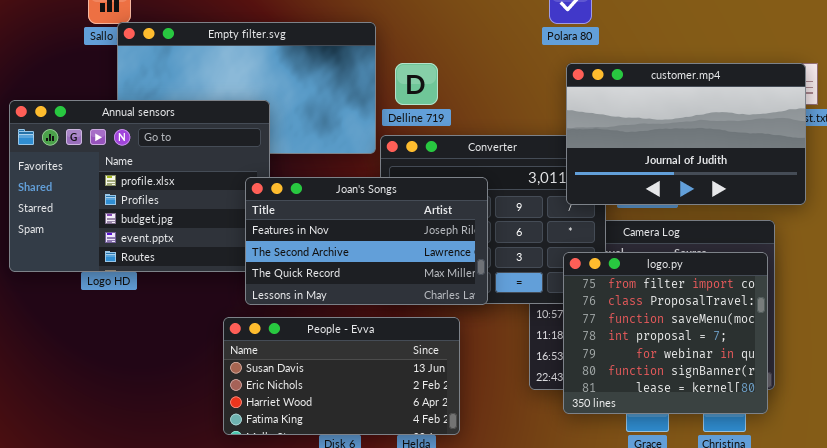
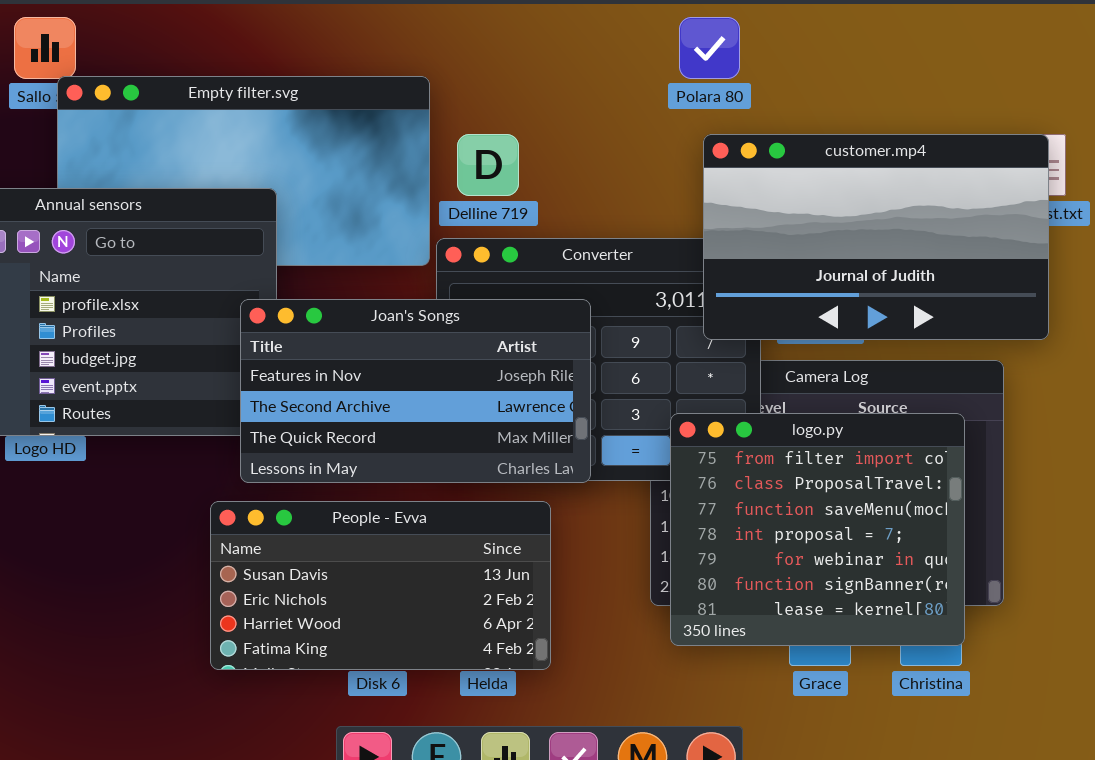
logo.py: [563,252,768,414] -> [670,413,965,646], moved

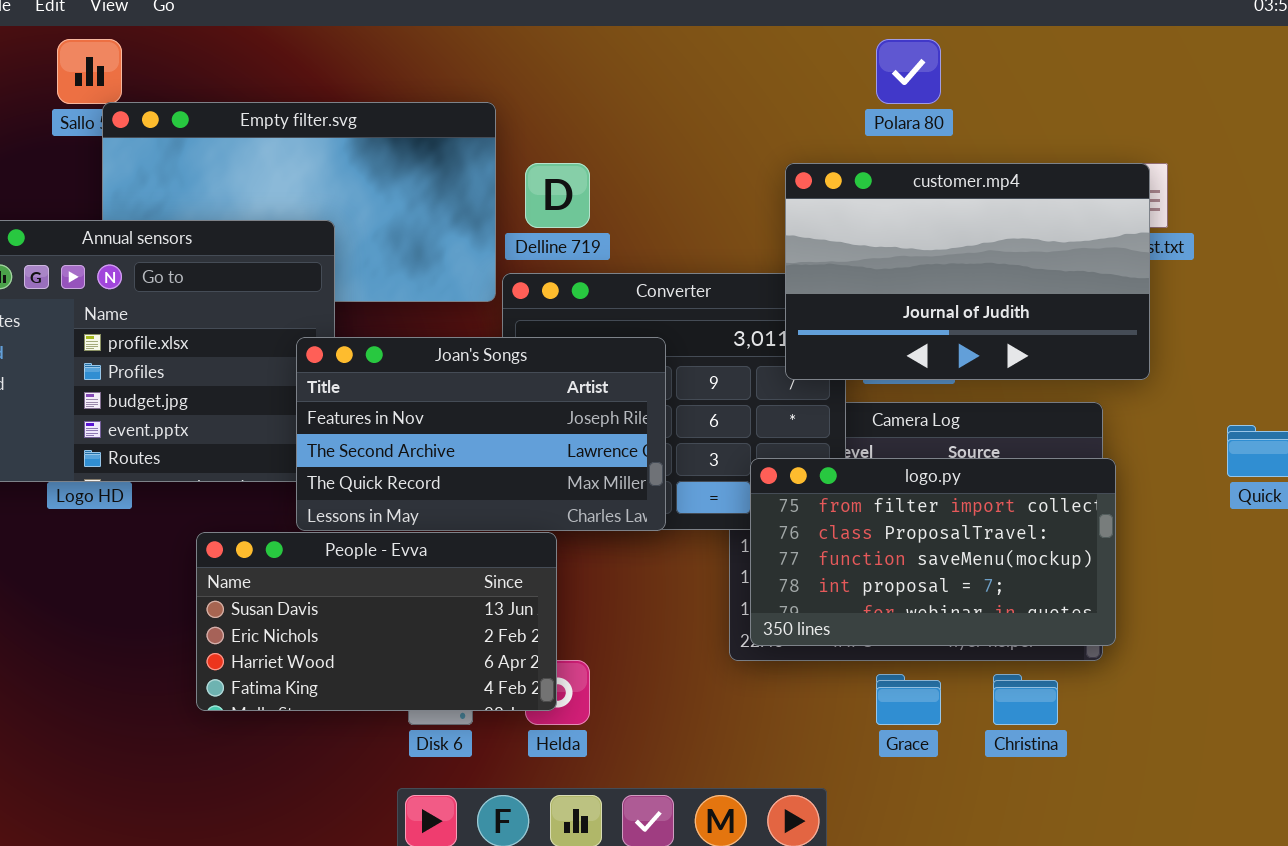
Polara 80: [679,17,740,79] -> [876,39,941,104], moved
logo.py: [670,413,965,646] -> [750,458,1116,646], resized
People - Evva: [210,501,551,670] -> [196,532,557,711], moved

